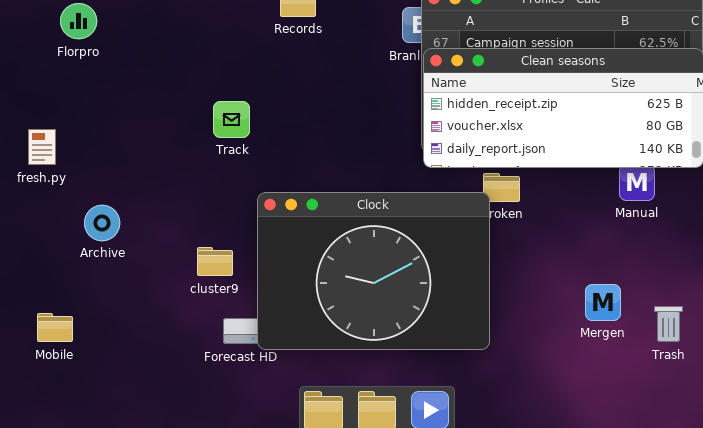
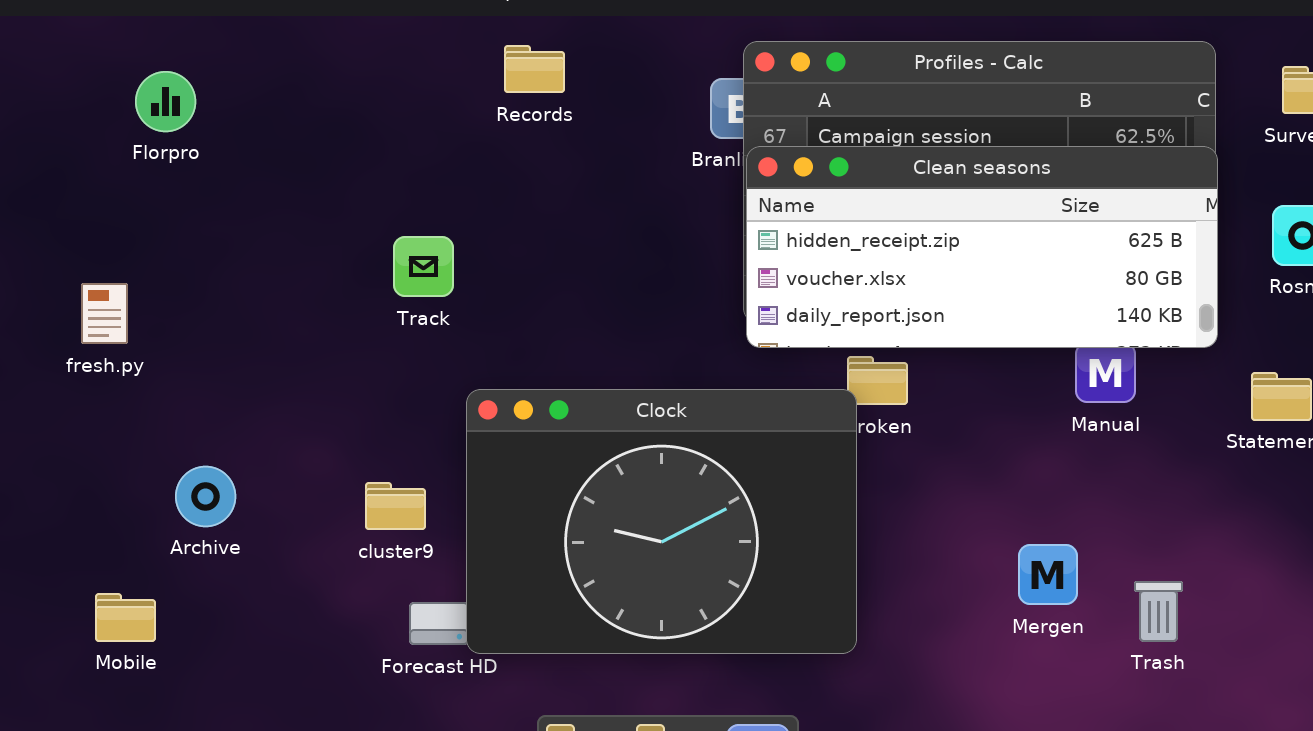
Archive: [84,205,120,241] -> [175,466,236,527], moved

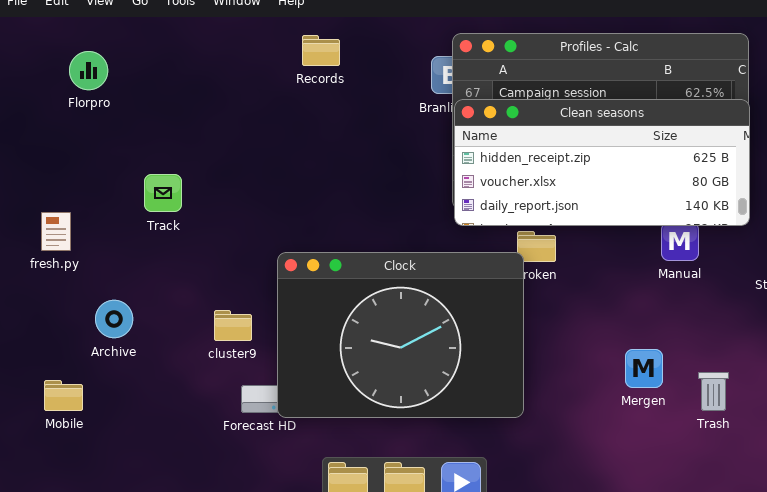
Track: [393,236,454,297] -> [144,174,182,212], moved
fresh.py: [81,283,128,344] -> [41,212,71,251], moved

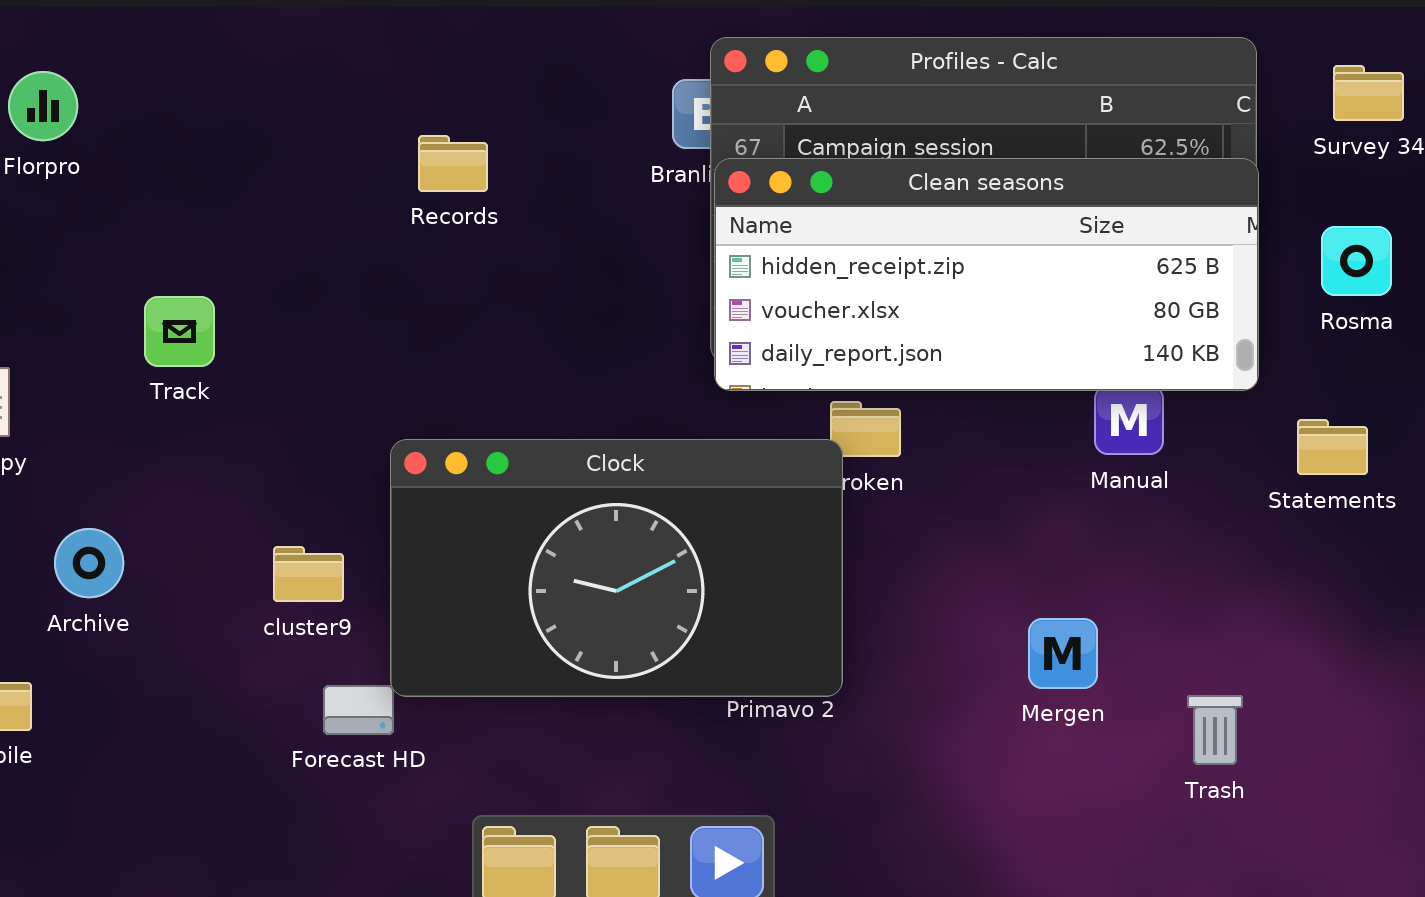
Records: [302,35,340,66] -> [418,135,488,192], moved
Clock: [277,252,524,418] -> [390,439,843,697], resized
Trash: [698,372,729,411] -> [1187,695,1243,765], moved

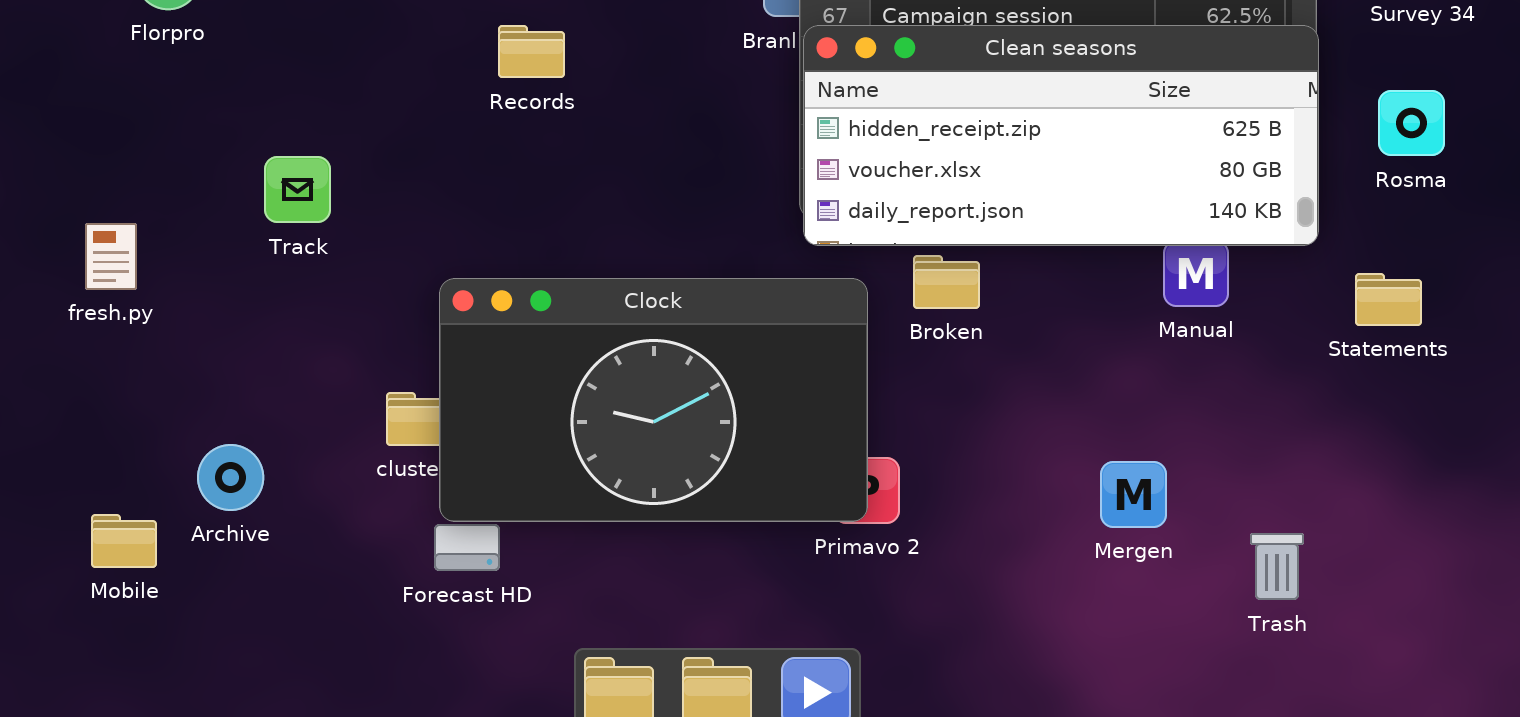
Records: [418,135,488,192] -> [498,25,565,78], moved
Clock: [390,439,843,697] -> [439,278,868,522], moved
Archive: [54,528,124,598] -> [197,444,264,511], moved

